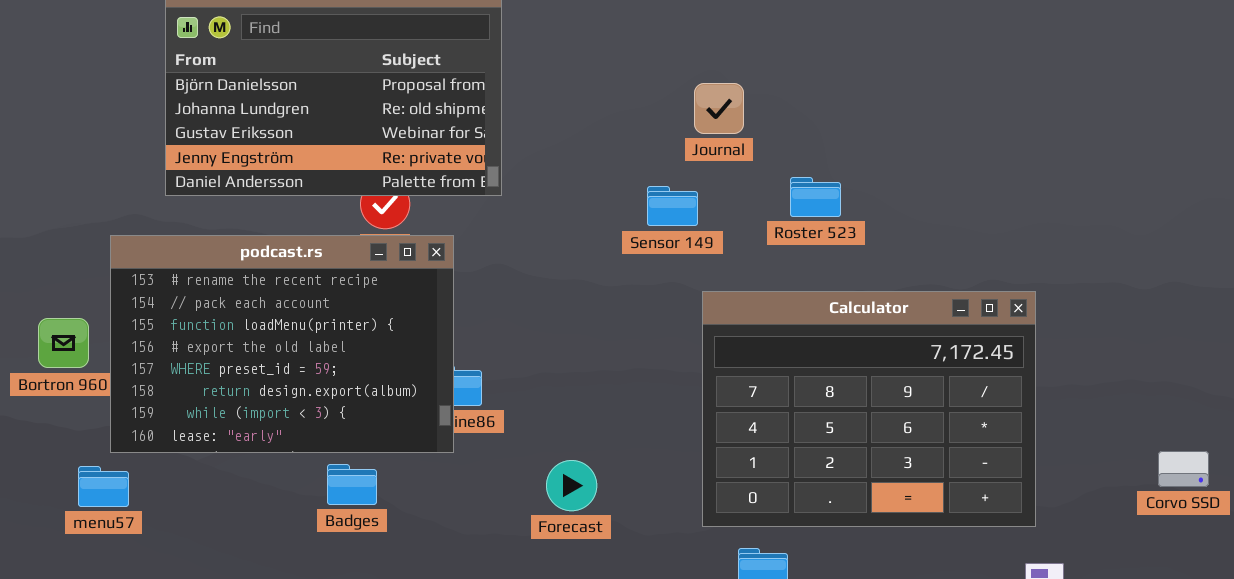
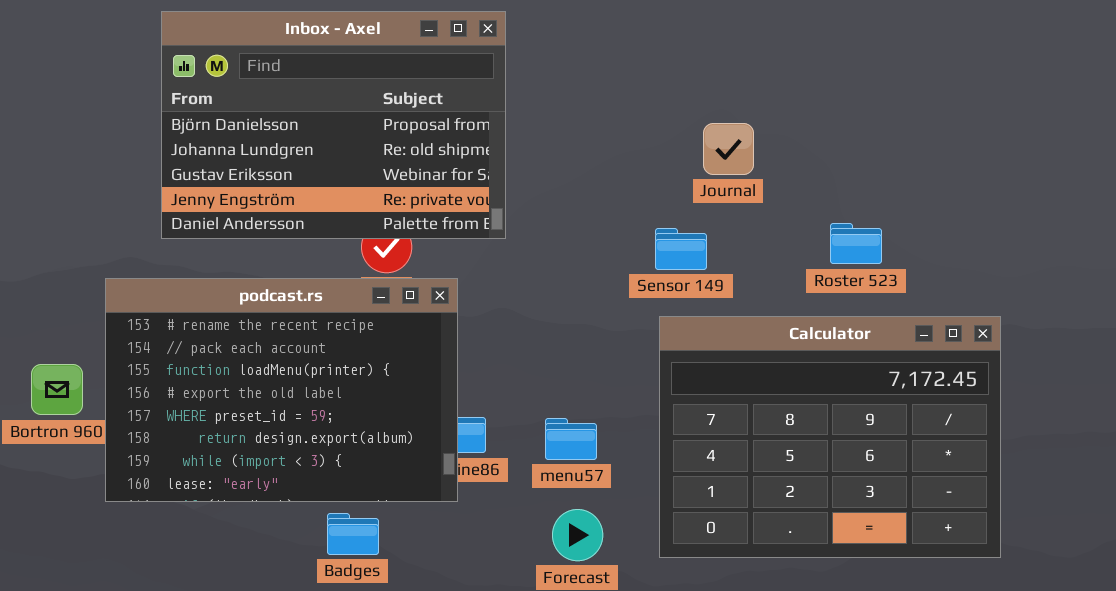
Roster 523: [790,177,841,217] -> [830,223,882,264], moved
Calculator: [702,291,1036,527] -> [659,316,1001,558], moved
menu57: [78,466,129,507] -> [545,418,597,460], moved

